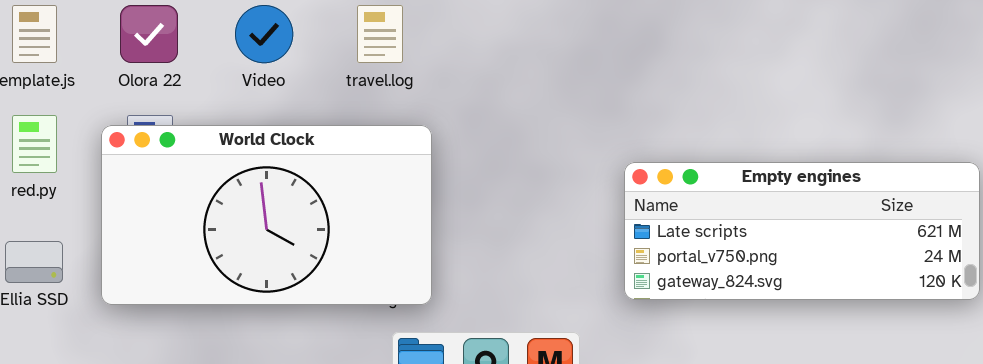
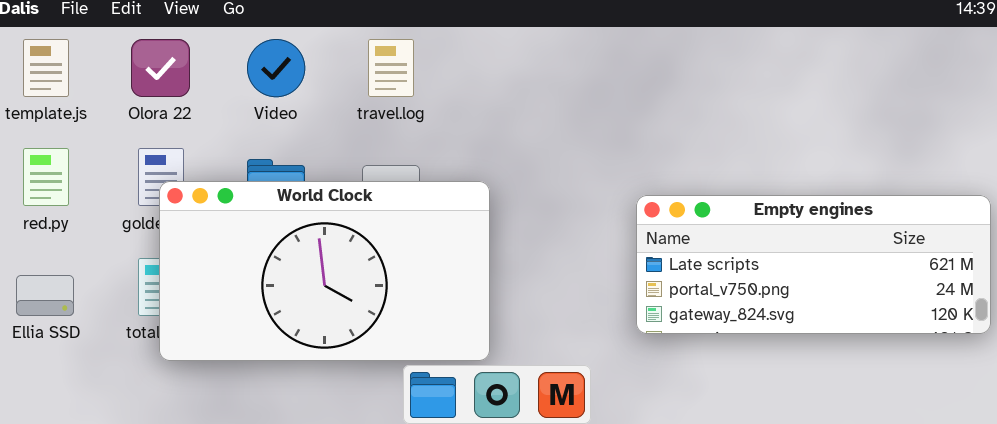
World Clock: [101,125,432,305] -> [159,181,490,361], moved

